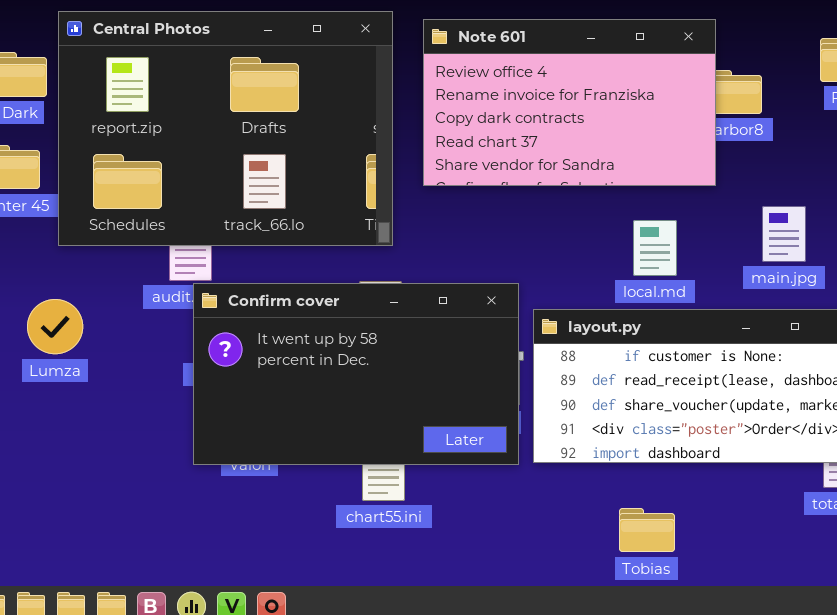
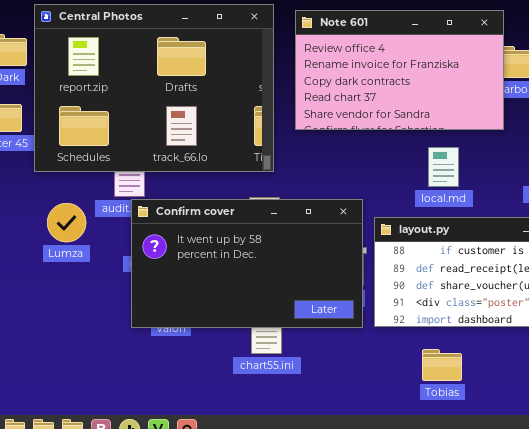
local.md: [633,220,677,276] -> [428,147,459,187], moved
Lumza: [27,299,83,354] -> [47,203,86,242], moved
Tobias: [619,508,675,552] -> [422,349,462,381], moved

